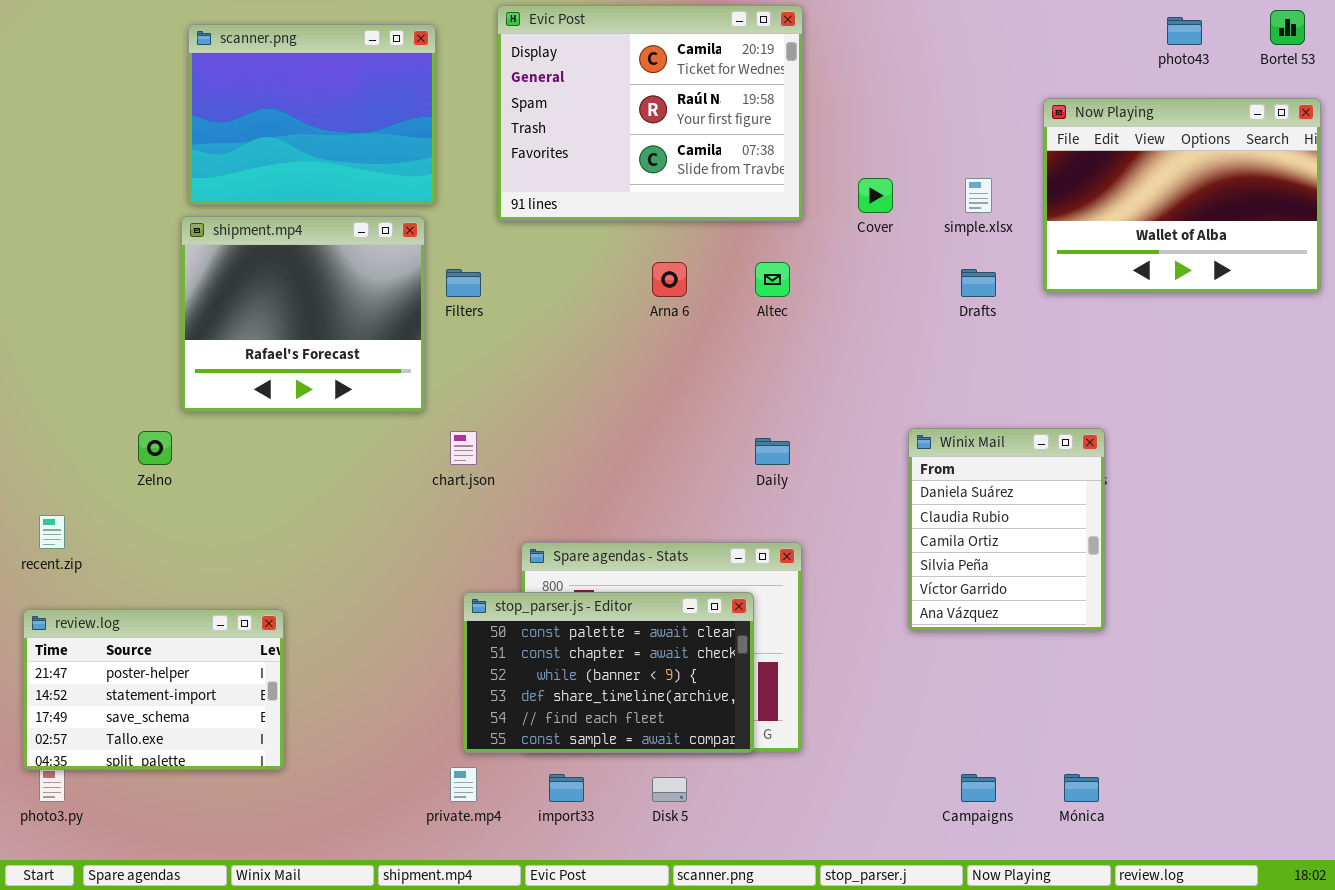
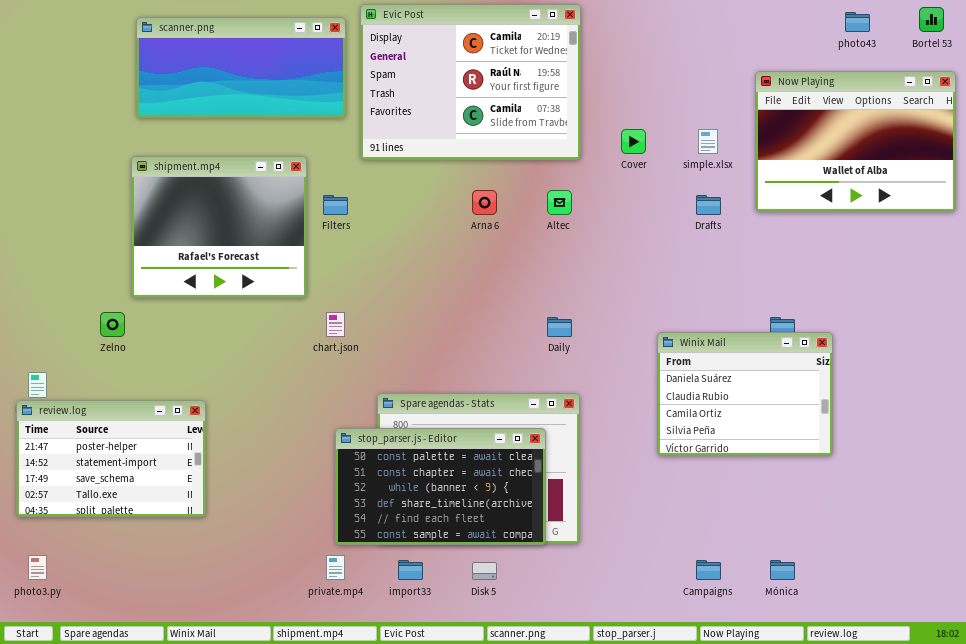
scanner.png: [188,24,436,205] -> [136,17,346,118], resized
Winix Mail: [908,428,1105,631] -> [657,332,833,456], resized
review.log: [23,609,284,770] -> [16,400,206,517], moved

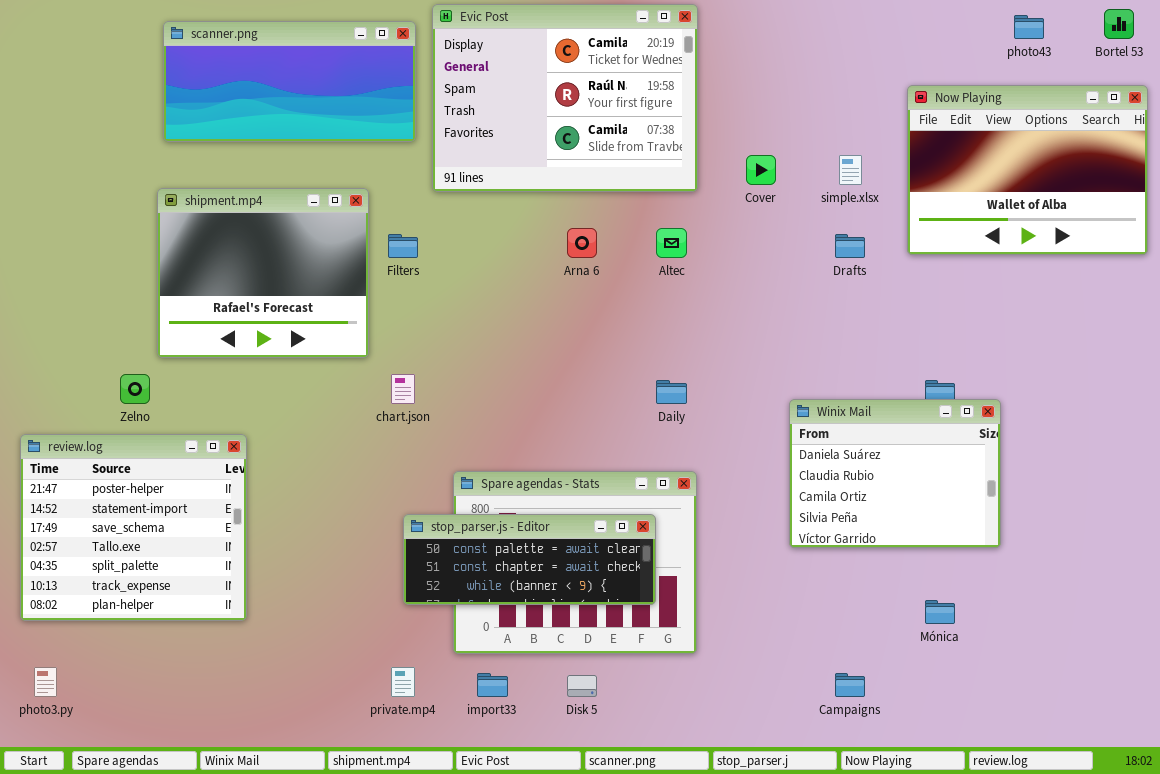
review.log: [16,400,206,517] -> [20,434,247,621], resized
stop_parser.js - Editor: [335,428,546,545] -> [403,514,656,605], resized
Mónica: [770,560,795,580] -> [925,600,955,624], moved

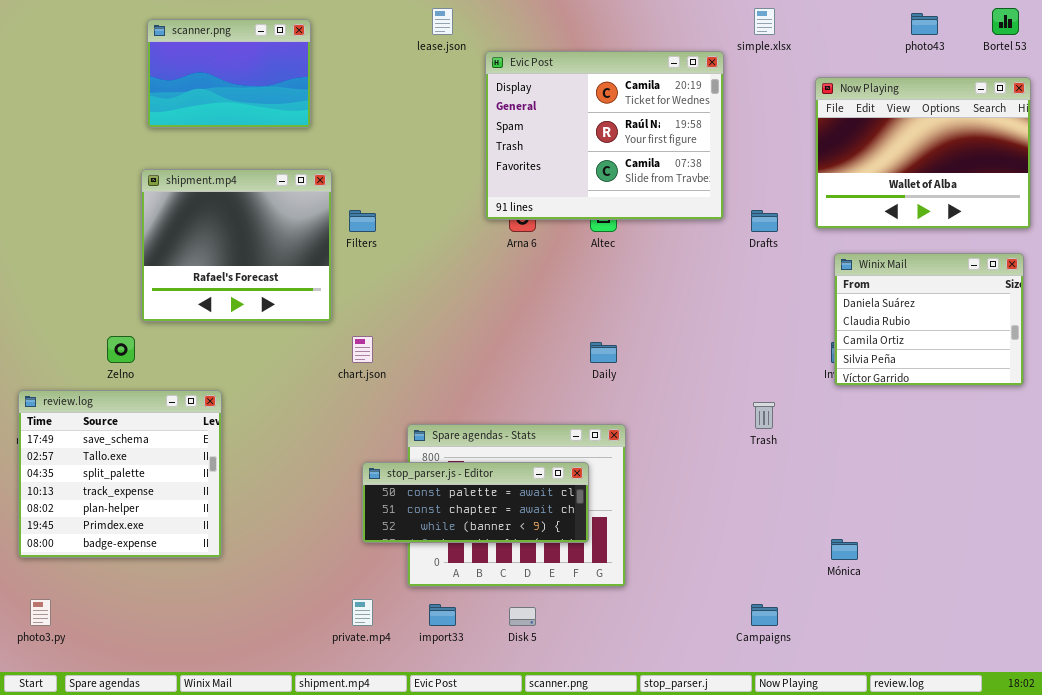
Evic Post: [432,4,698,192] -> [485,51,724,220], moved
scanner.png: [163,21,416,142] -> [147,19,311,128], resized
simple.xlsx: [839,155,862,185] -> [754,8,775,35], moved
Winix Mail: [789,399,1001,548] -> [834,253,1024,386], moved
review.log: [20,434,247,621] -> [18,390,222,558], scrolled down 2 rows

